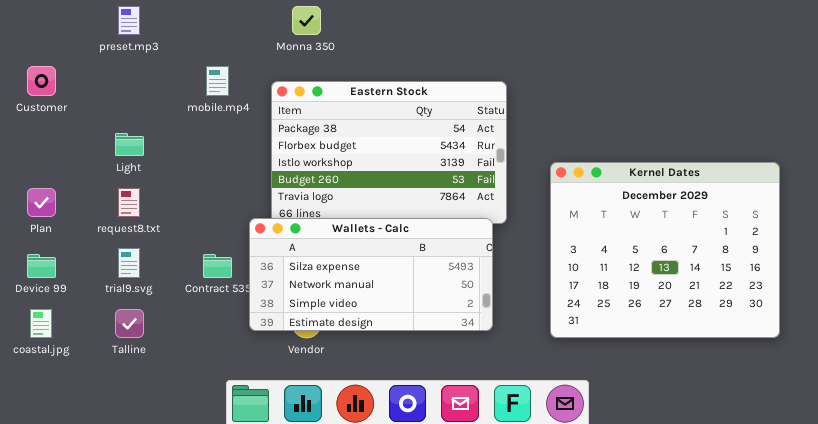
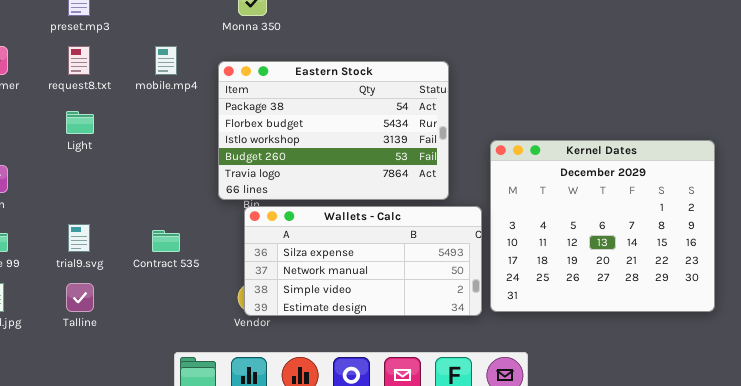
request8.txt: [118,188,140,217] -> [68,46,90,75], moved
Wallets - Calc: [249,218,493,331] -> [244,206,482,316], moved

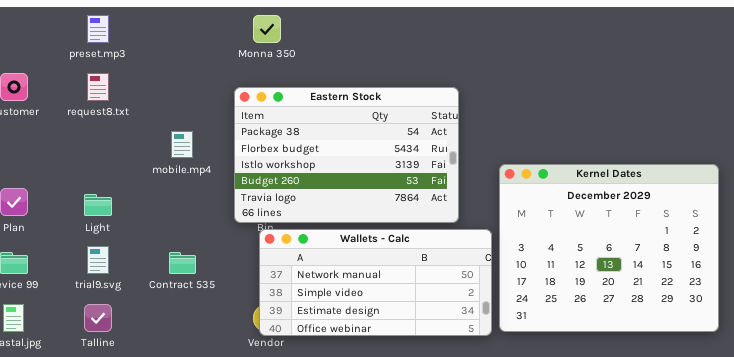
mobile.mp4: [155,46,177,75] -> [171,131,193,158], moved
Light: [66,111,94,134] -> [84,194,112,216], moved
Wallets - Calc: [244,206,482,316] -> [259,229,492,336], scrolled down 1 row

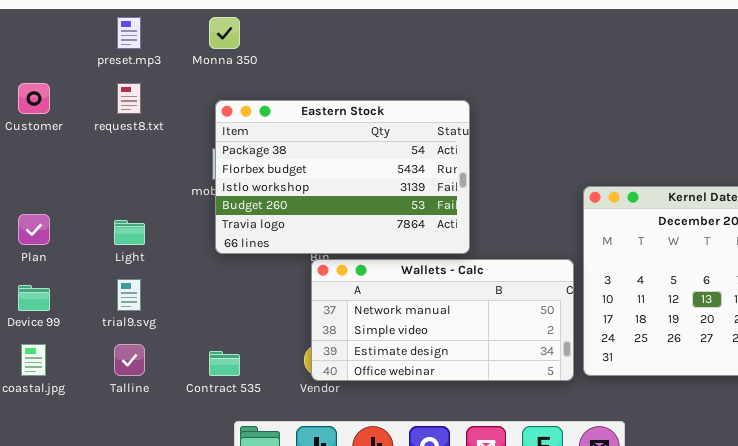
Monna 350: [253,15,281,43] -> [209,17,240,49], moved
Eastern Stock: [234,87,459,223] -> [215,100,470,254], moved
Contract 535: [169,252,196,274] -> [209,351,240,376], moved

